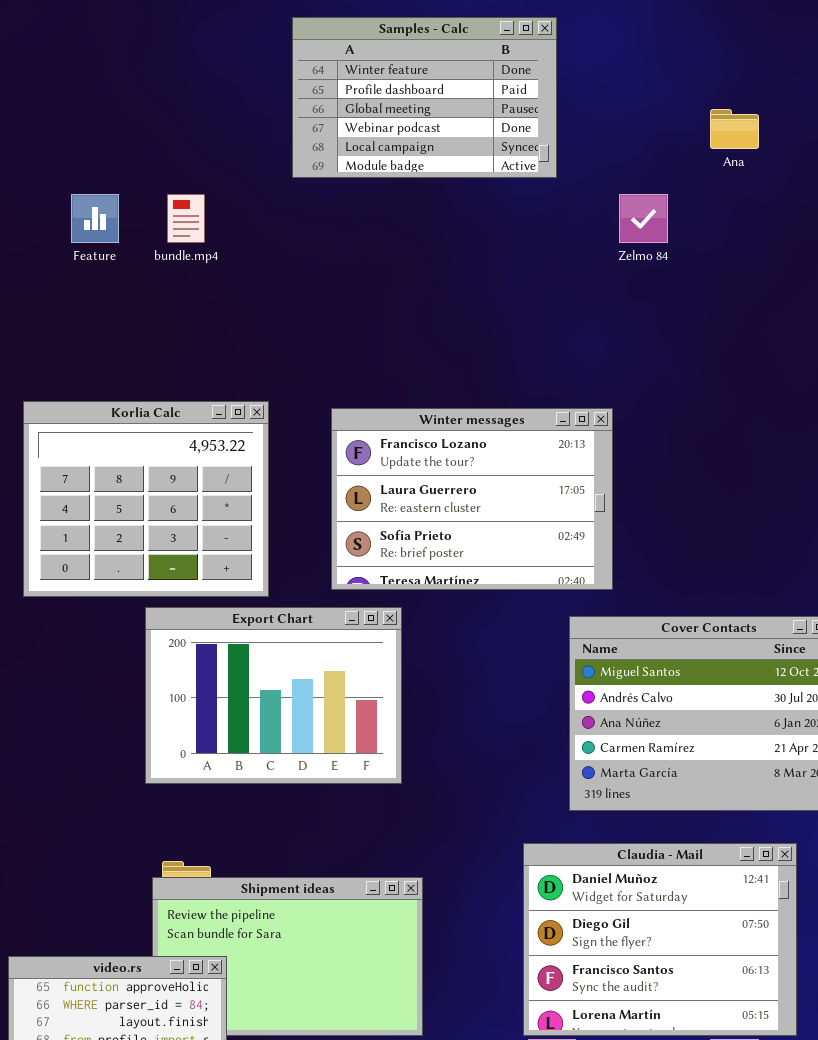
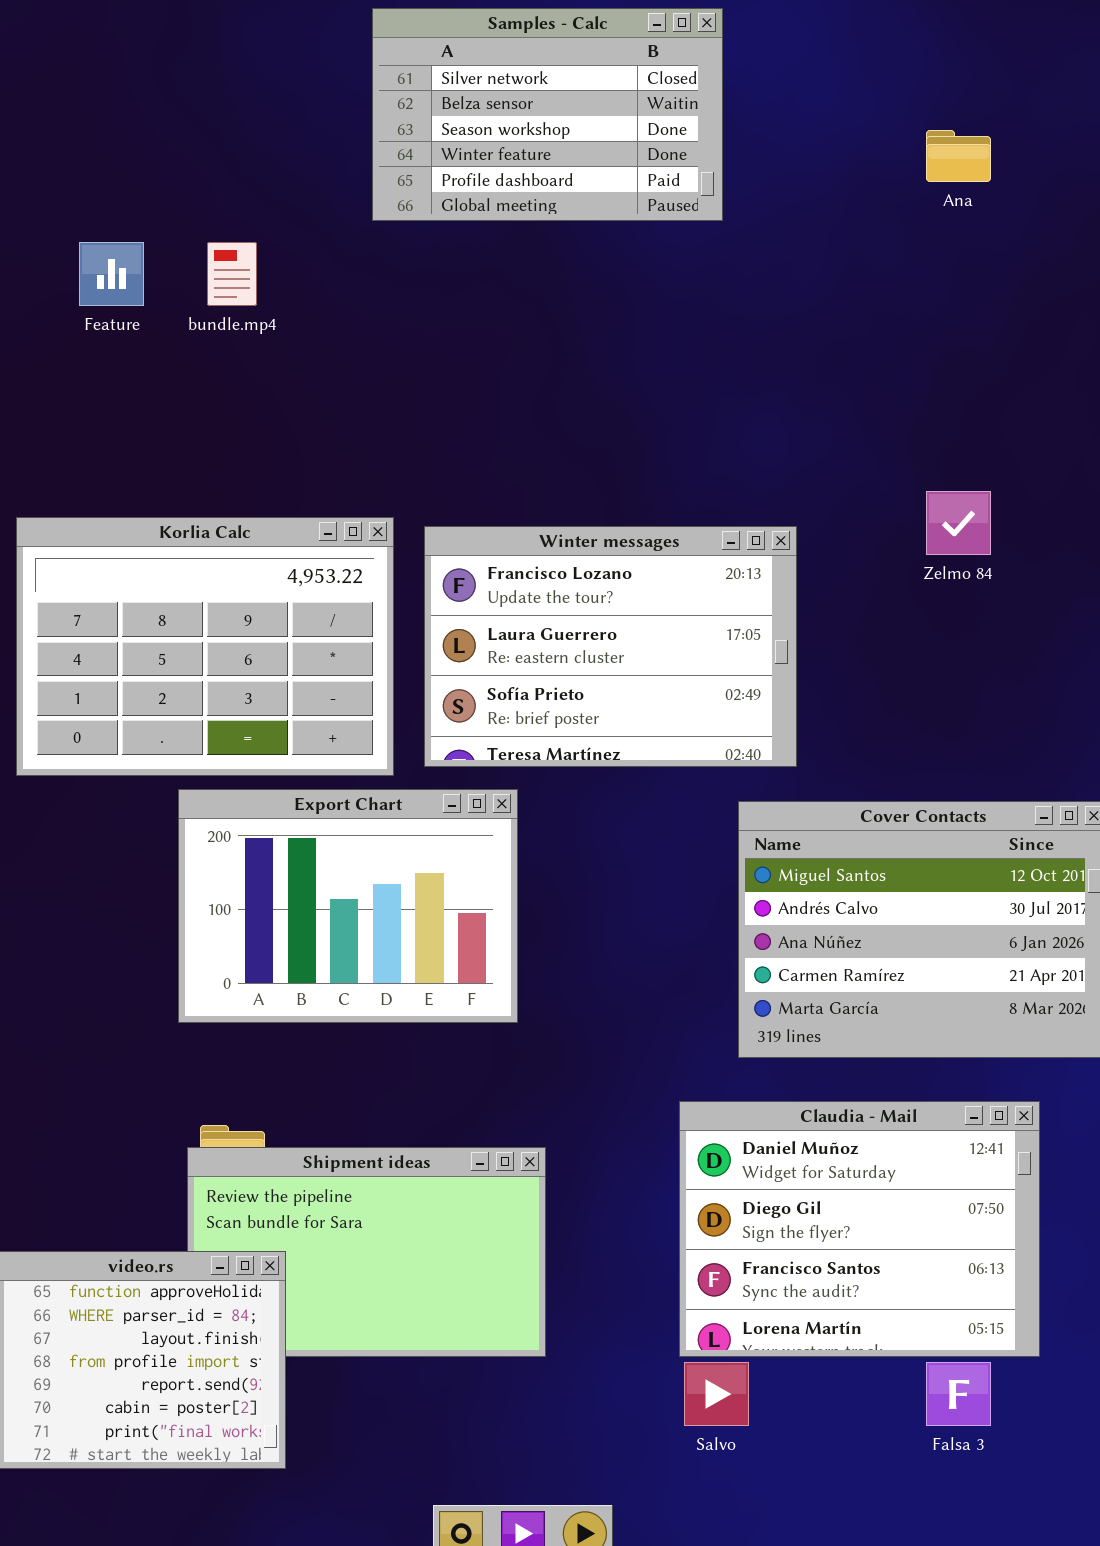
Samples - Calc: [292,17,557,178] -> [372,8,723,221], scrolled up 3 rows
Zelmo 84: [619,194,668,243] -> [926,491,991,555], moved
Korlia Calc: [23,401,269,597] -> [16,517,394,776], resized

